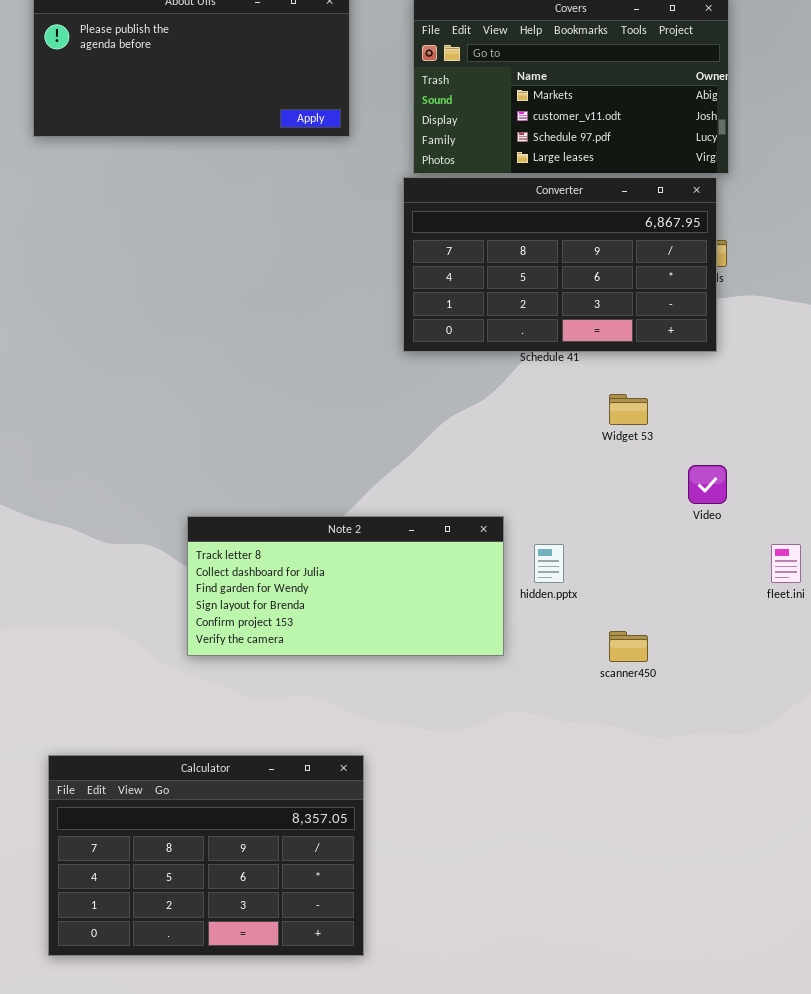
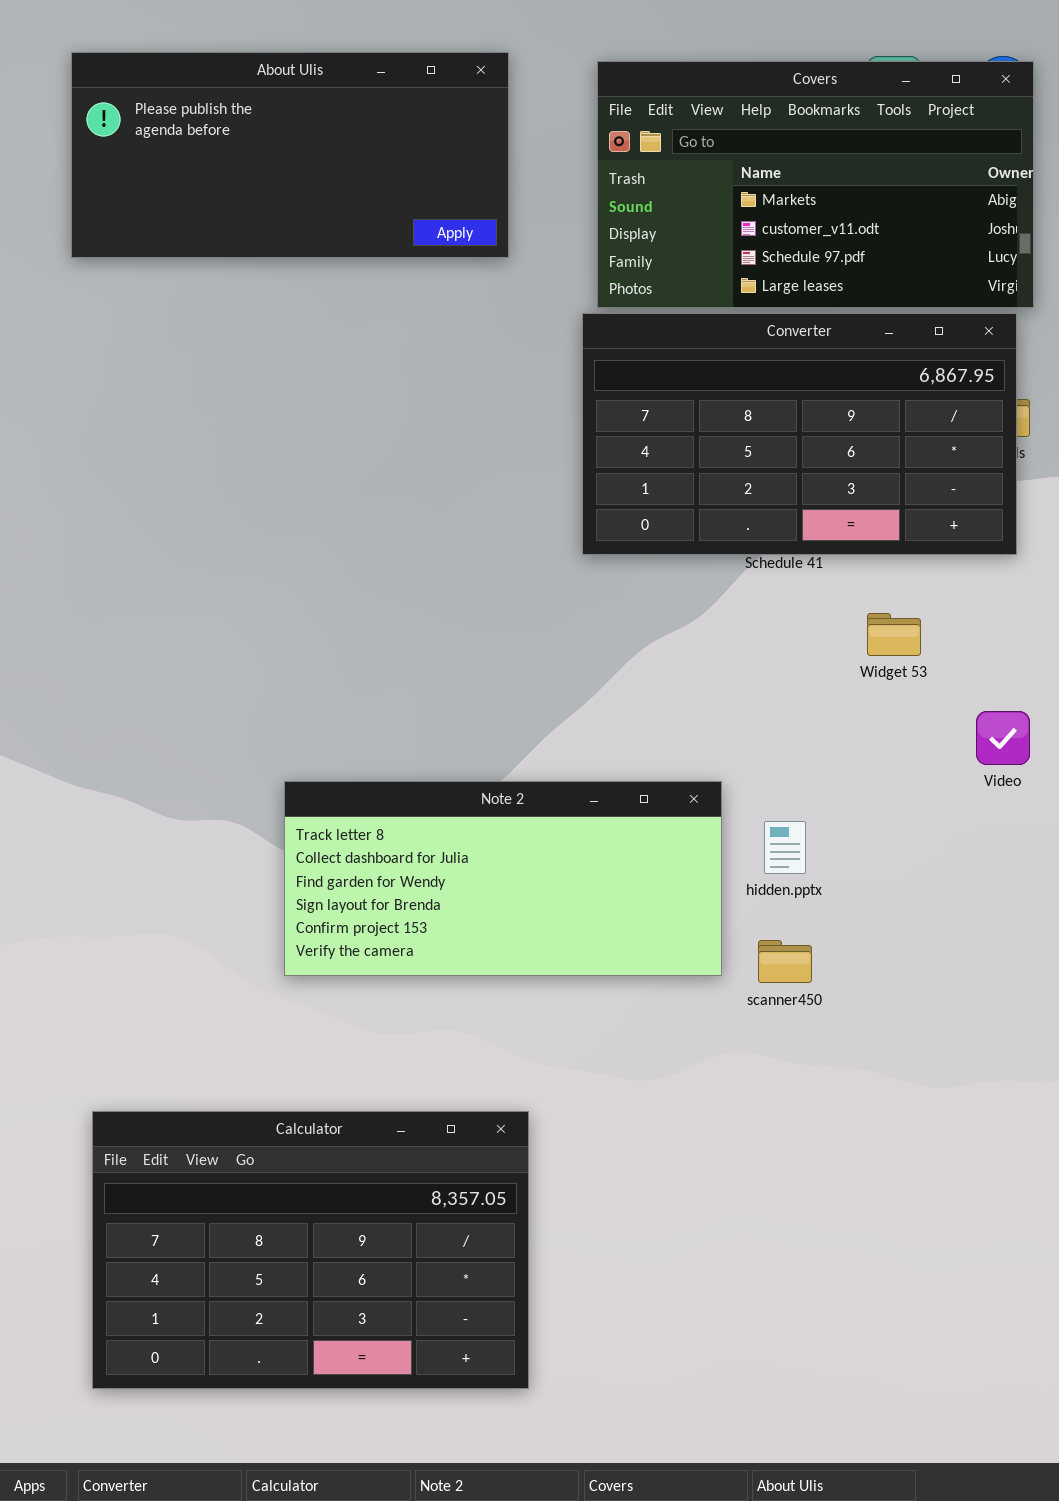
scanner450: [609,631,648,662] -> [758,940,812,983], moved

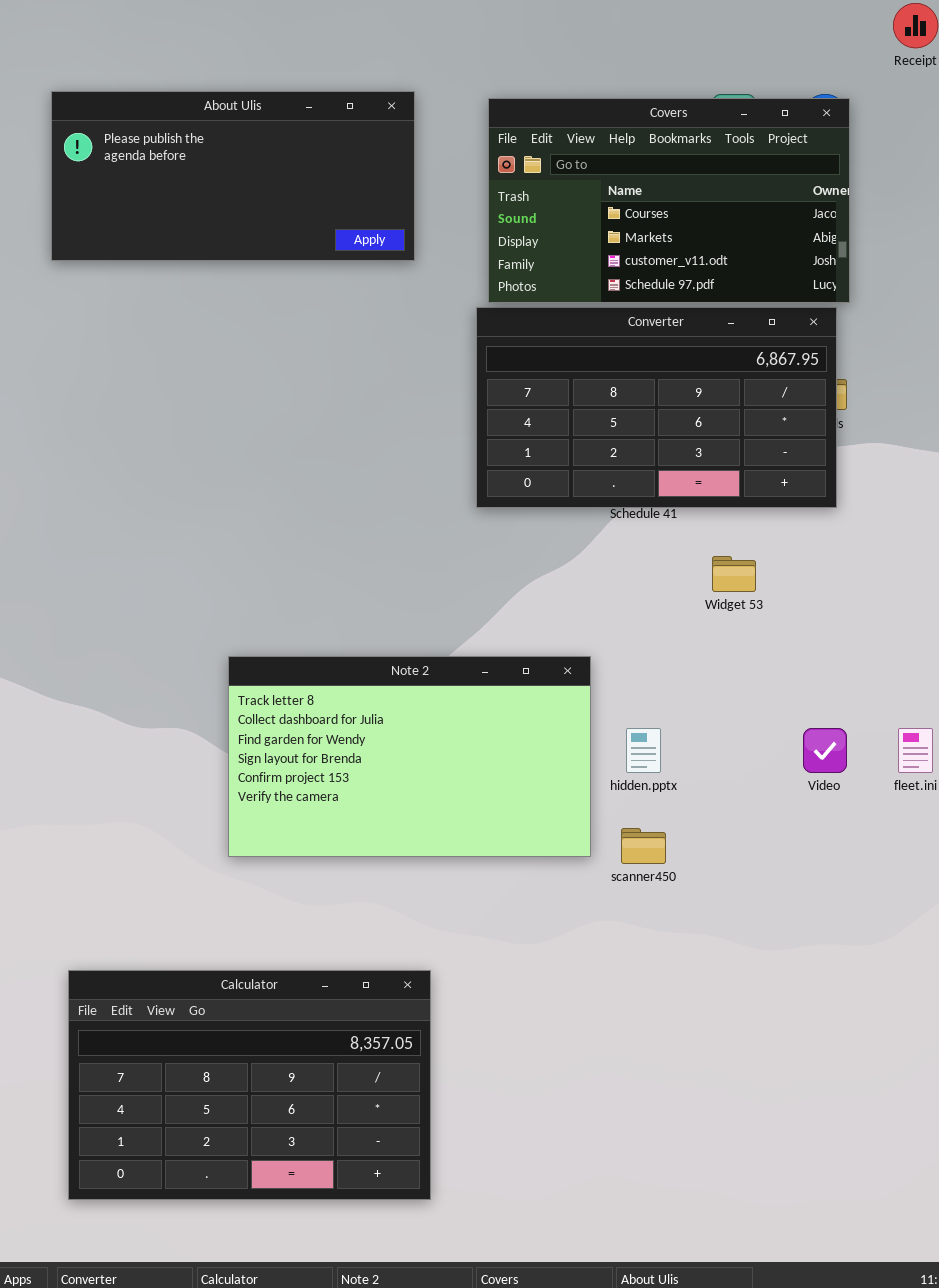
Covers: [597,61,1034,308] -> [488,98,850,303], scrolled up 1 row
Video: [976,711,1030,765] -> [803,728,847,773], moved
Note 2: [284,781,722,976] -> [228,656,591,857], resized

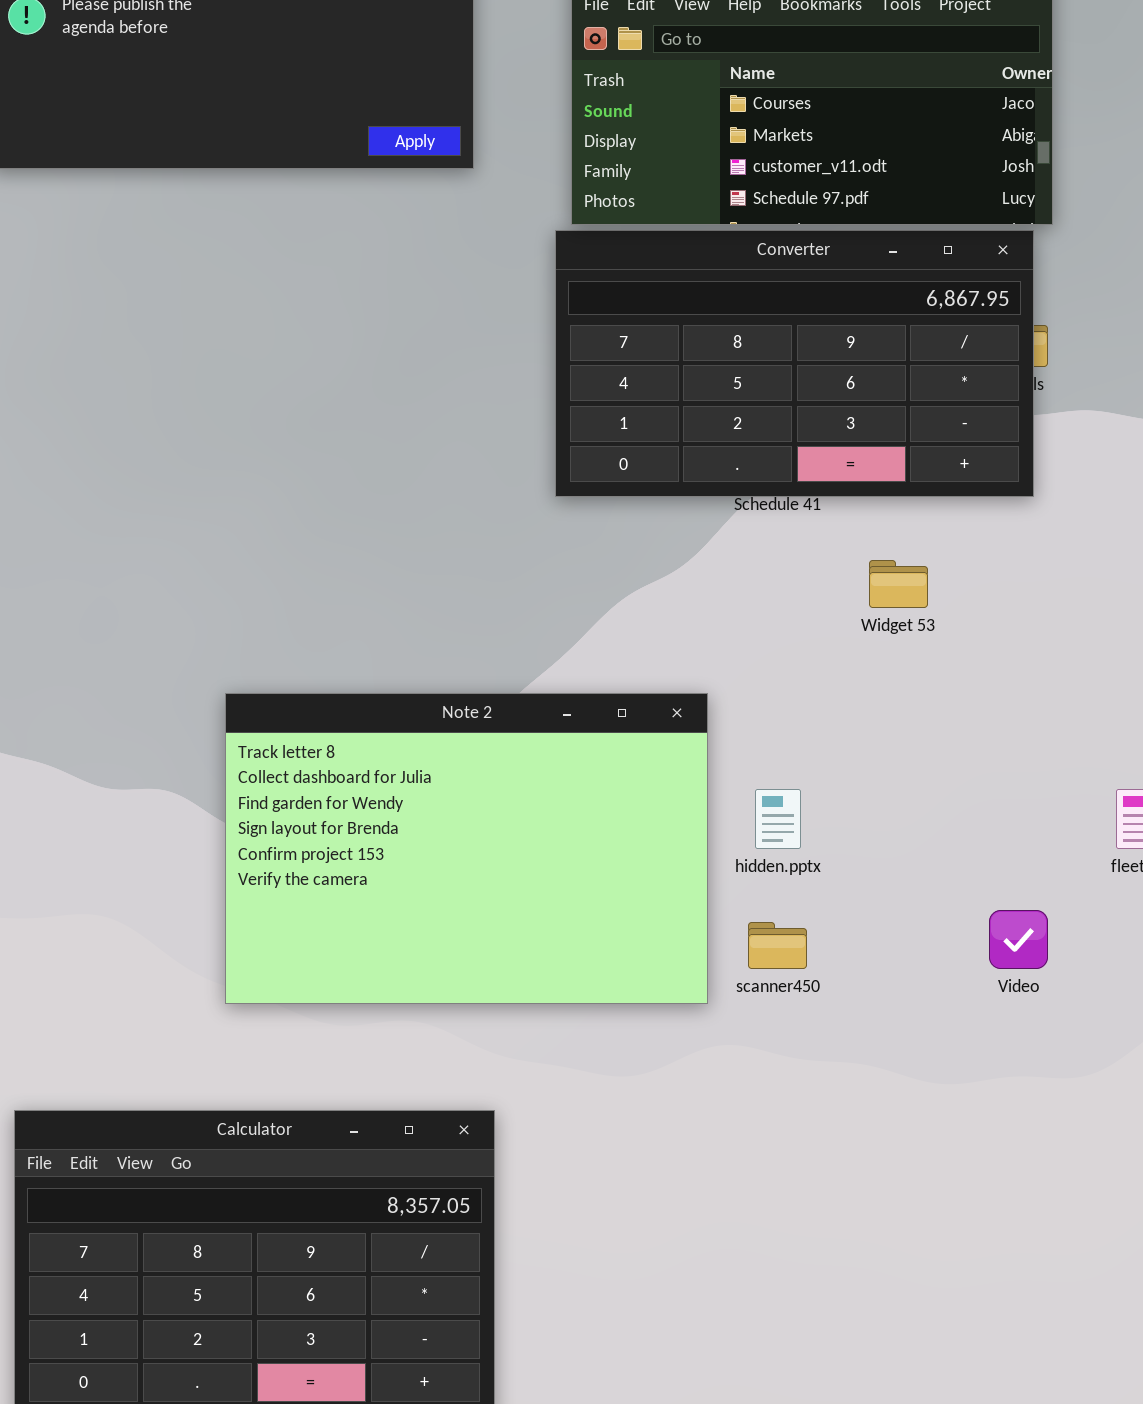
Note 2: [228,656,591,857] -> [225,693,708,1004], resized
Video: [803,728,847,773] -> [989,910,1048,969], moved

